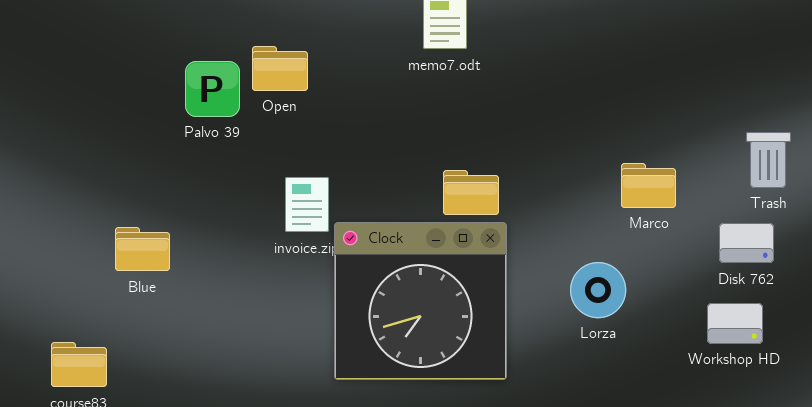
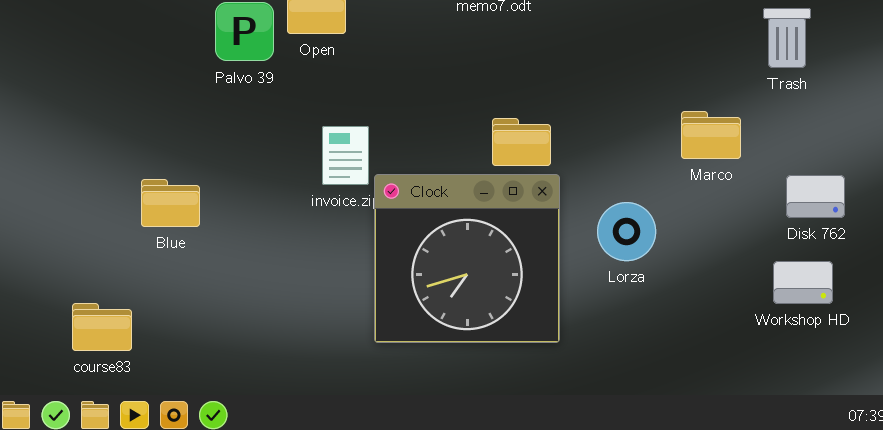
Trash: [746,132,791,188] -> [763,8,811,68], moved
Lorza: [570,262,626,318] -> [597,202,656,261], moved

